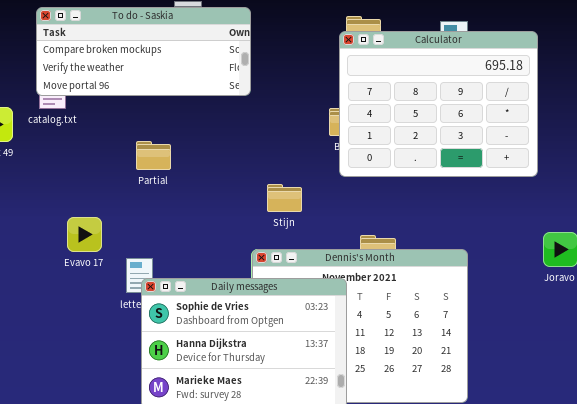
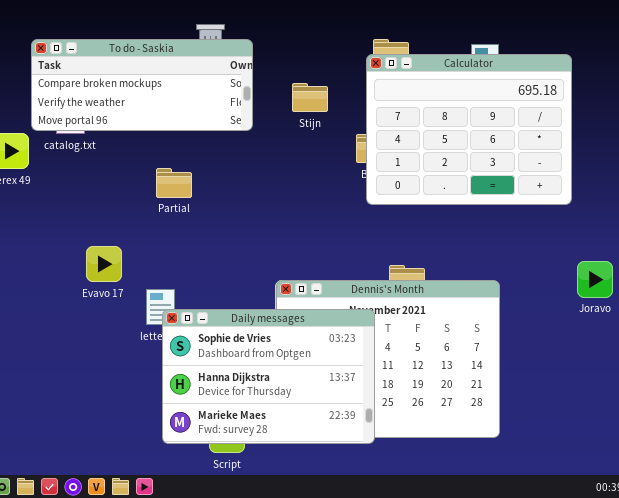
To do - Saskia: [36,7,251,96] -> [31,39,253,131], moved
Stijn: [267,184,302,212] -> [292,83,328,112], moved

